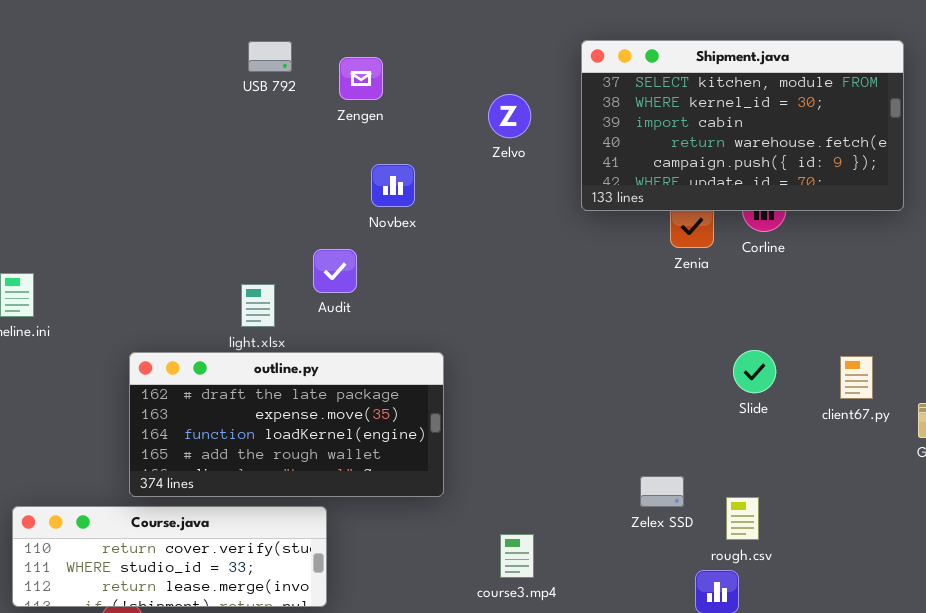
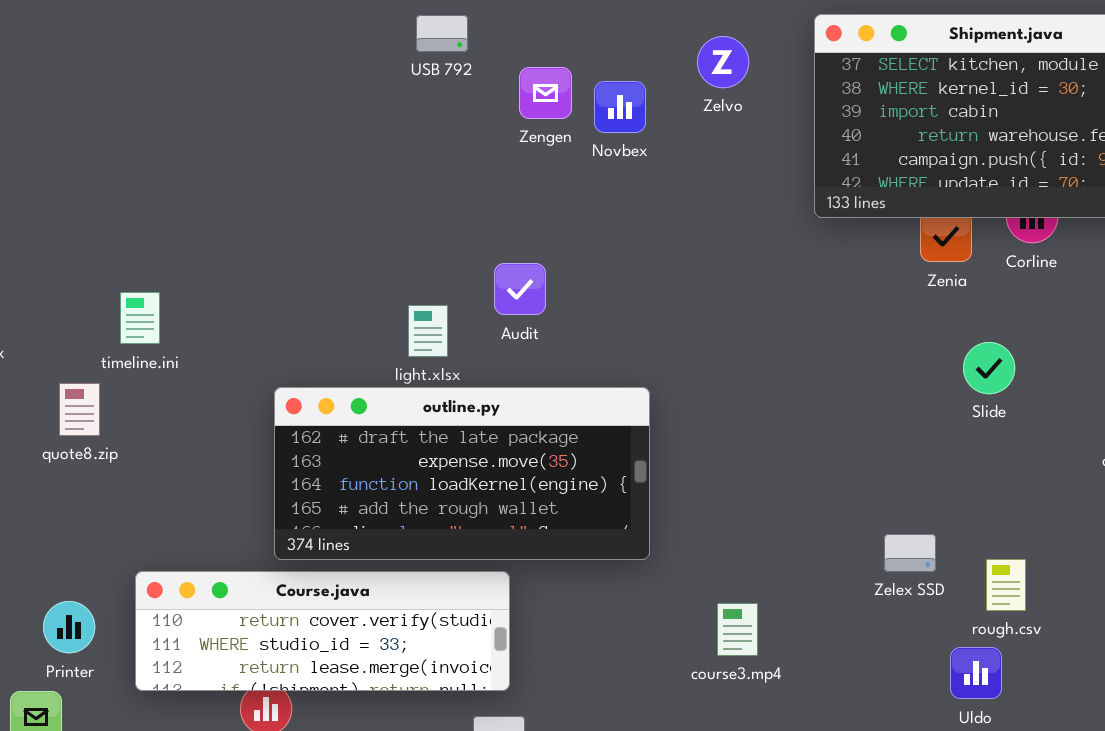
Zengen: [339,57,383,100] -> [519,67,572,119], moved
Zelvo: [488,94,531,138] -> [697,36,749,88], moved
Novbex: [371,164,415,207] -> [594,81,646,133], moved
Slide: [733,350,776,393] -> [963,342,1015,394], moved

